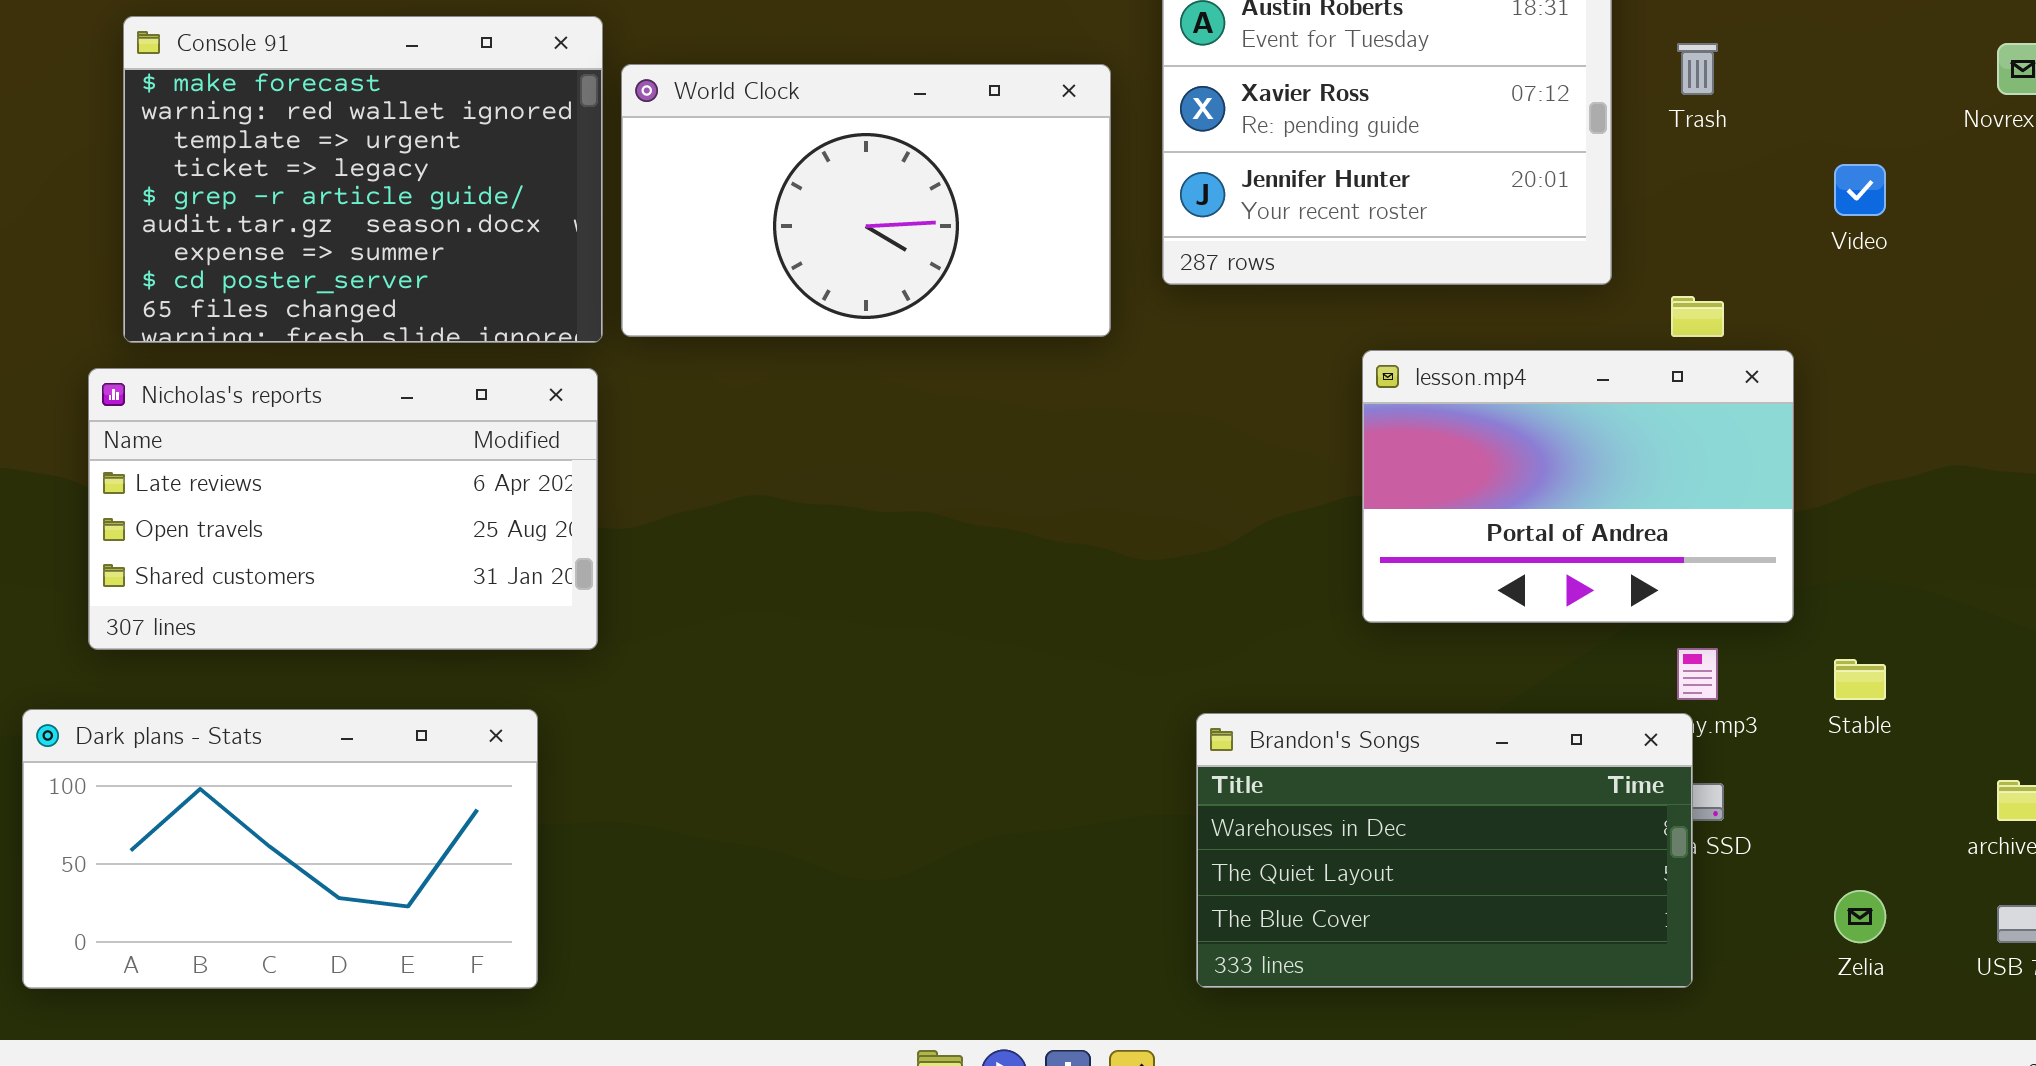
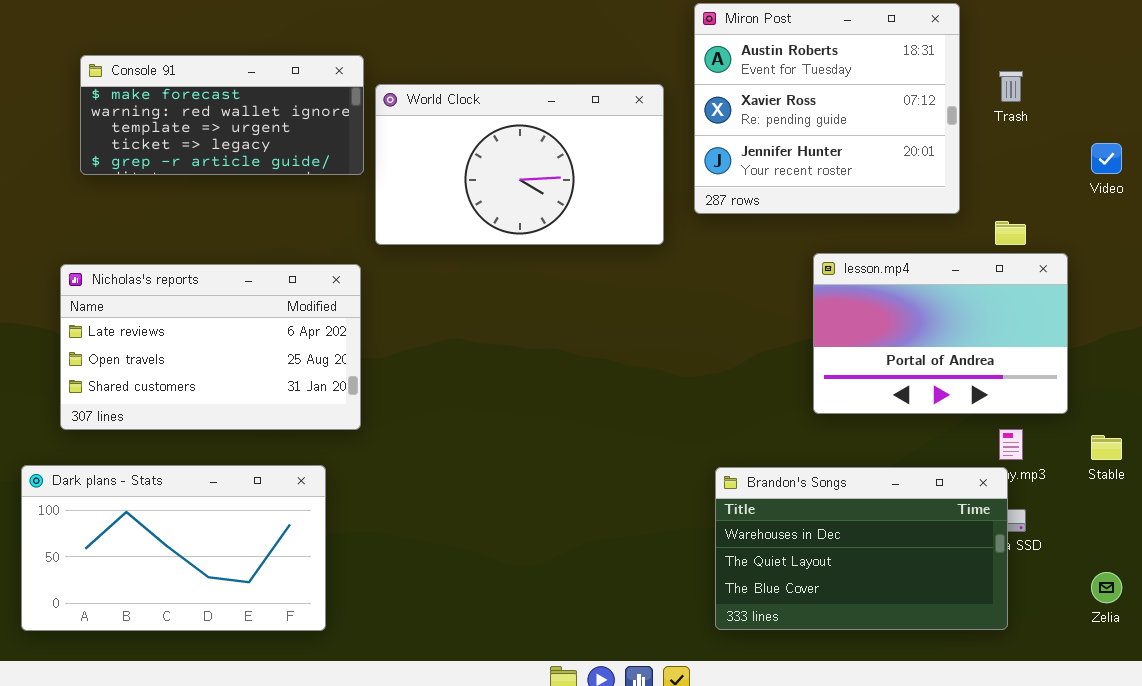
Console 91: [123,16,603,343] -> [80,55,364,175], resized

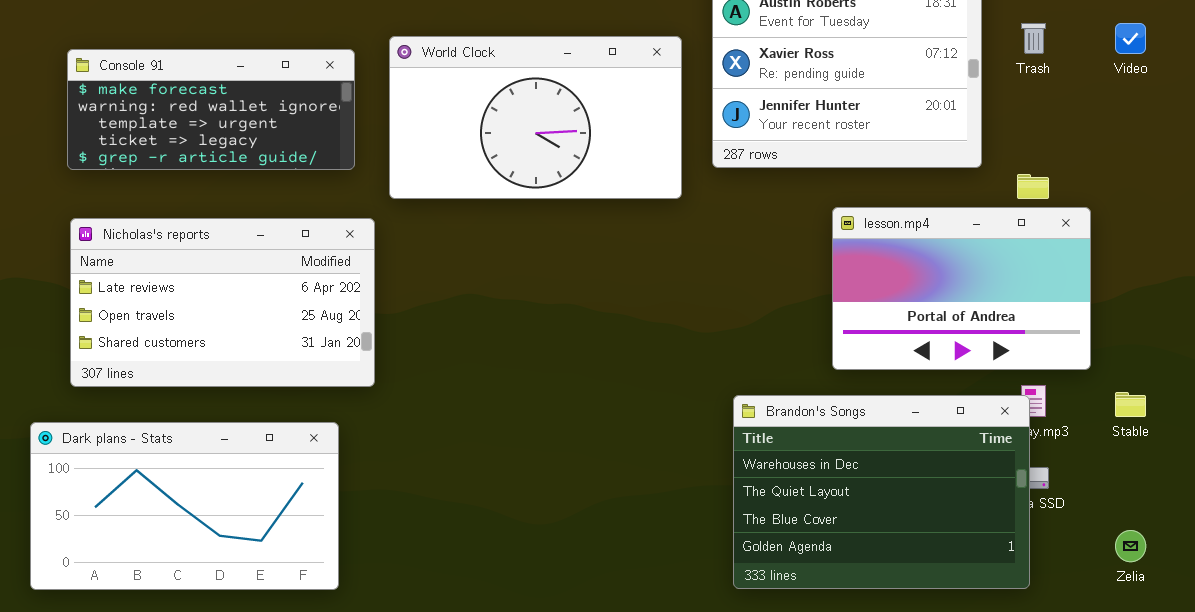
Console 91: [80,55,364,175] -> [67,49,355,170], moved
Video: [1091,143,1122,174] -> [1115,23,1146,54], moved
Brandon's Songs: [715,467,1008,630] -> [733,395,1030,589], resized

